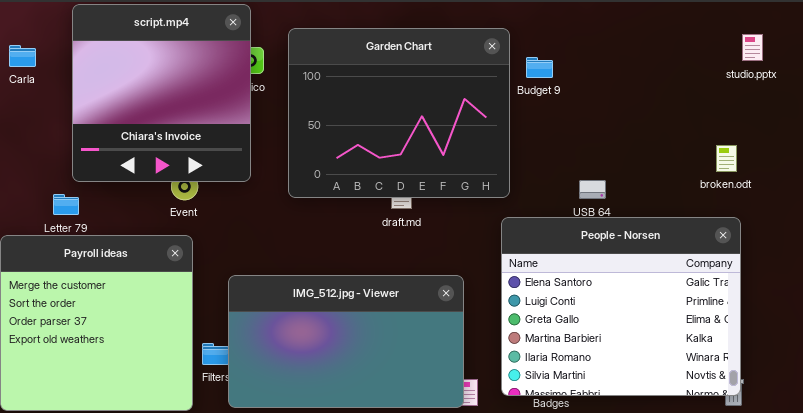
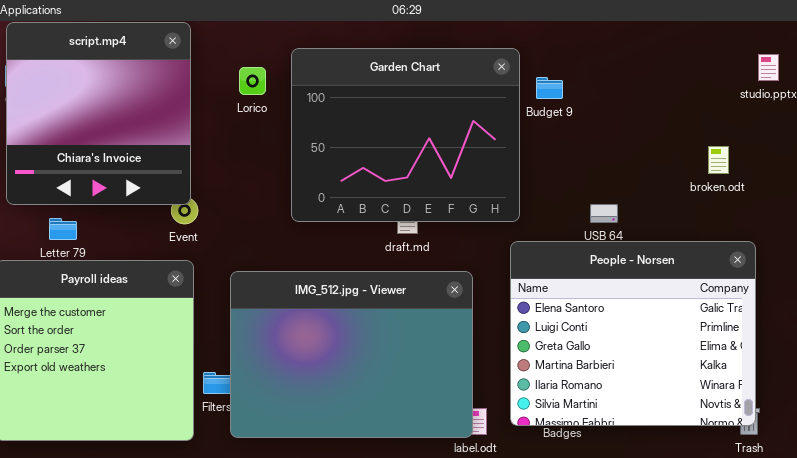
script.mp4: [72,4,251,182] -> [6,22,191,205], moved
broken.odt: [716,145,737,172] -> [708,146,729,174], moved
IMG_512.jpg - Viewer: [228,275,464,408] -> [230,271,473,438], resized

